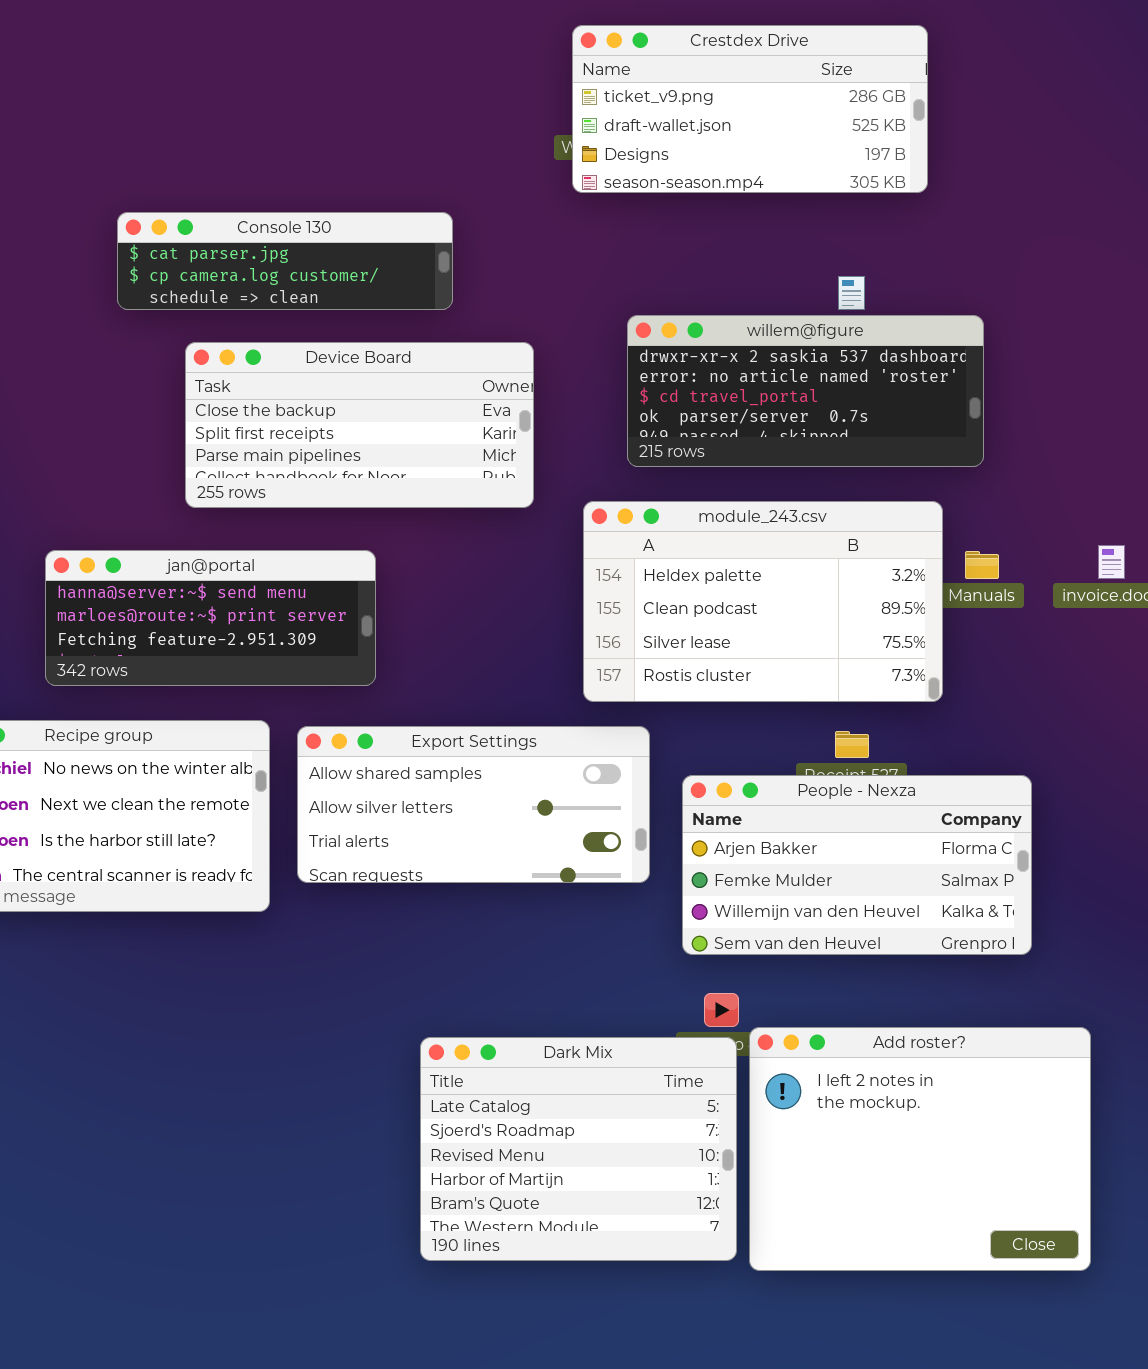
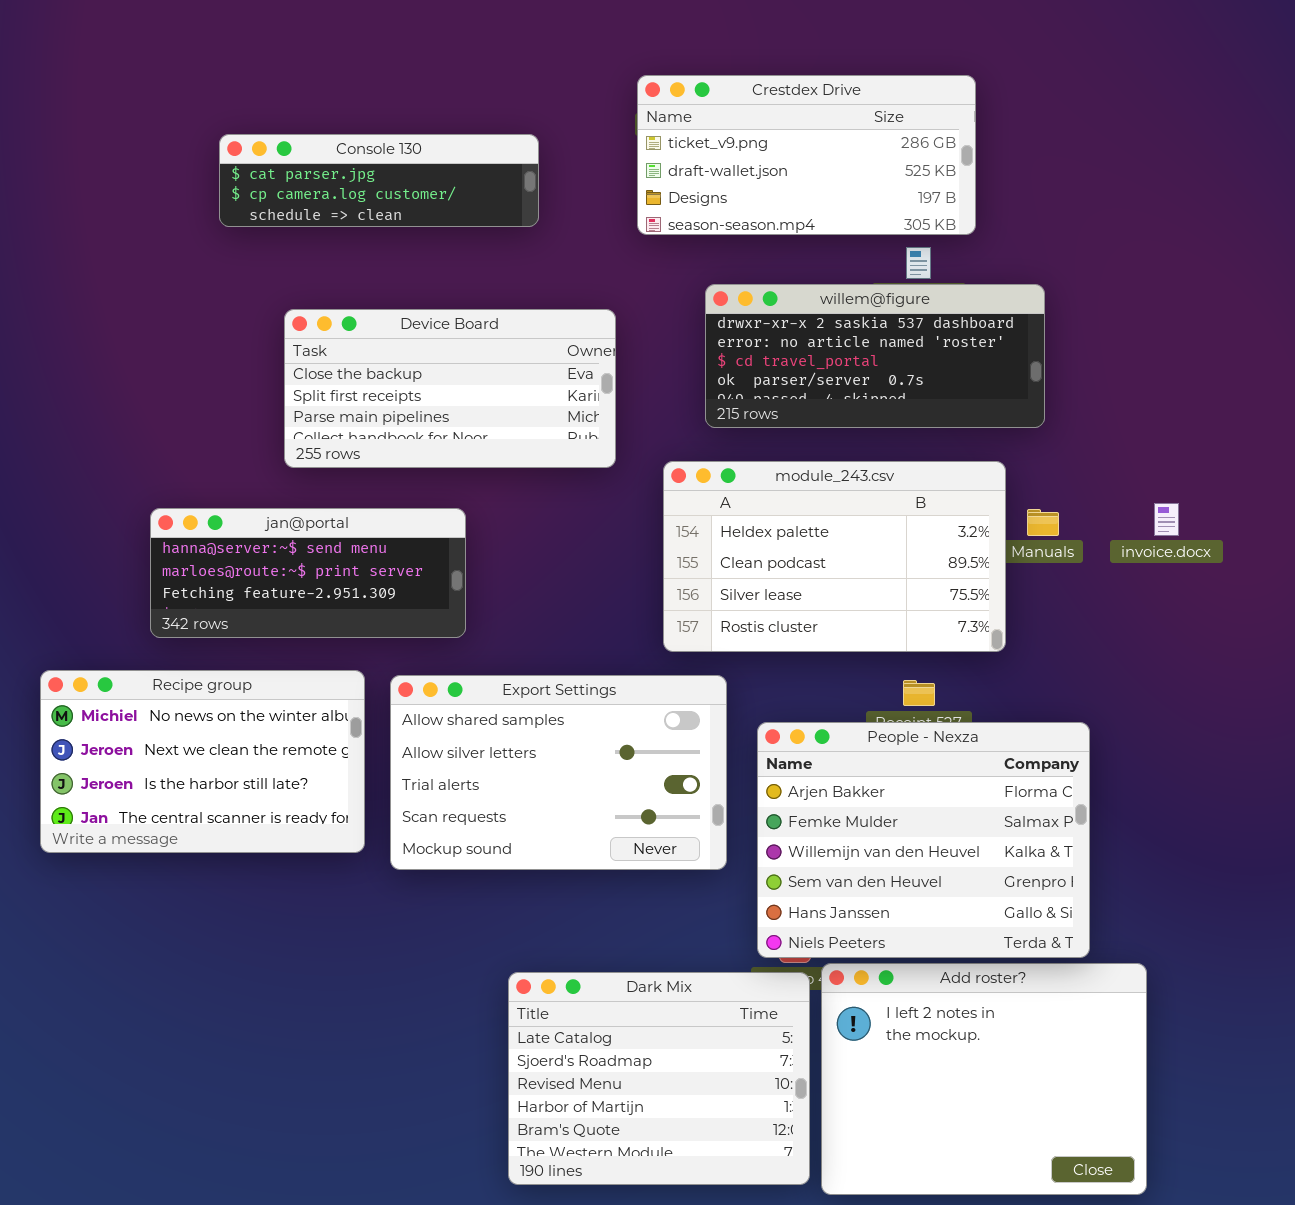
Crestdex Drive: [572,25,928,193] -> [637,75,976,235], moved
Console 130: [117,212,453,310] -> [219,134,539,227], moved
Export Settings: [297,726,650,883] -> [390,675,727,870], resized
People - Nexza: [682,775,1032,955] -> [757,722,1090,958], resized

